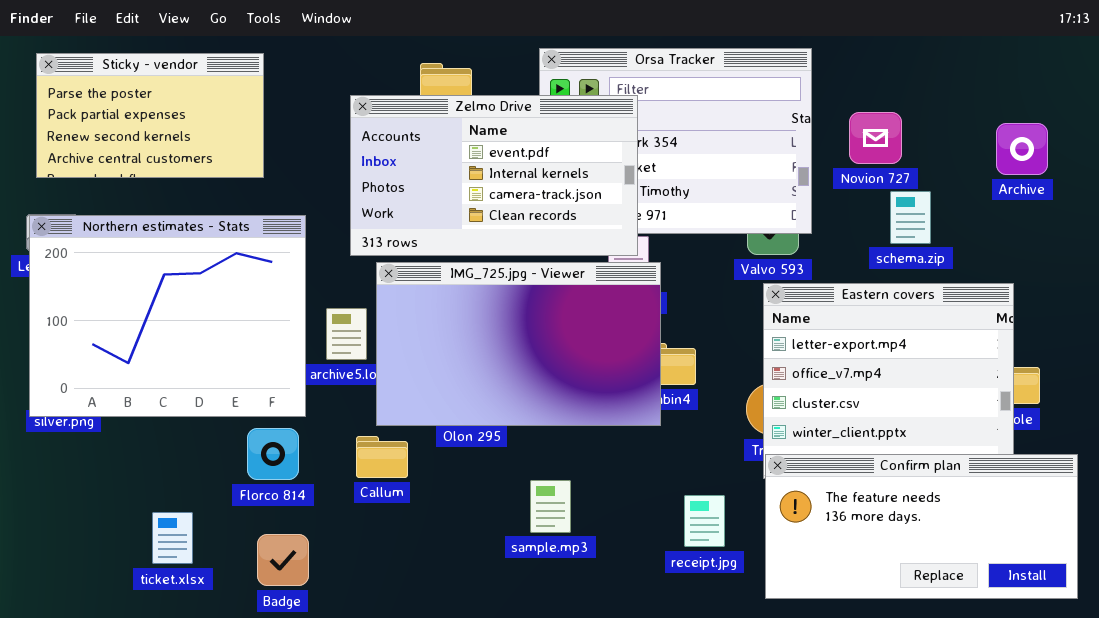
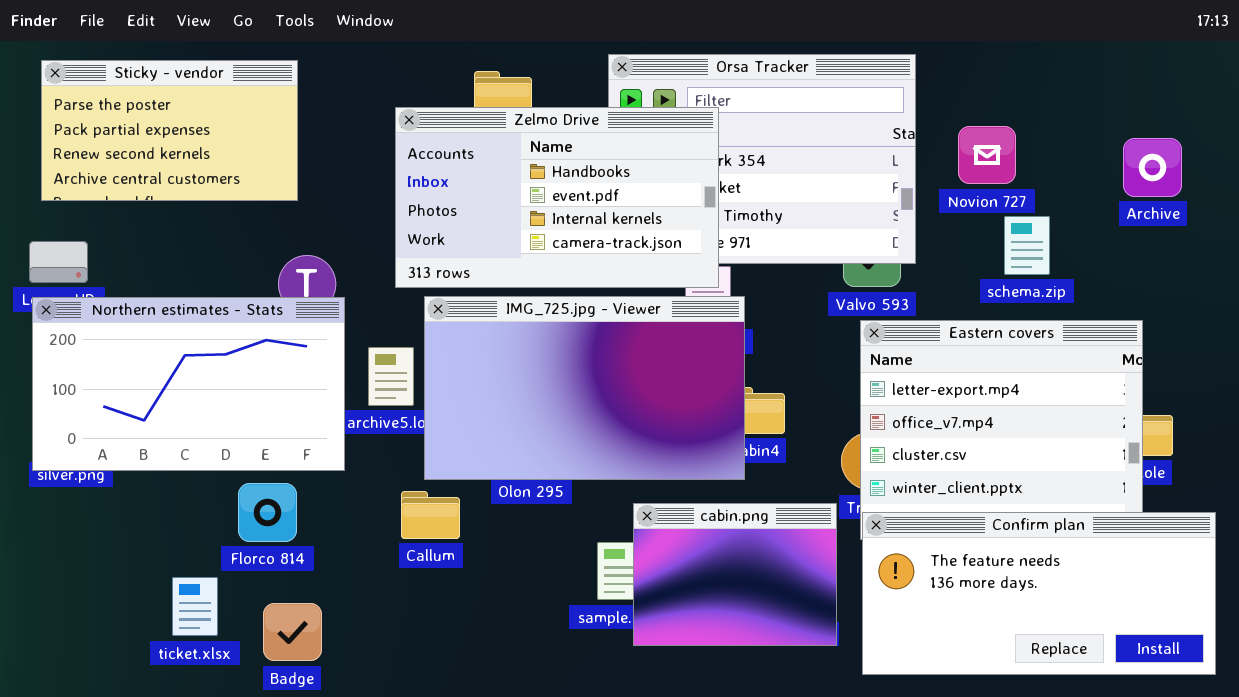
Zelmo Drive: [350,95,638,256] -> [395,107,719,288], scrolled up 1 row
Northern estimates - Stats: [29,215,306,417] -> [32,297,345,471], resized
Florco 814: [247,428,299,480] -> [238,483,297,542], moved
cabin.png: none -> [633,503,837,646], opened
Badge: [257,534,309,586] -> [263,603,322,661], moved

